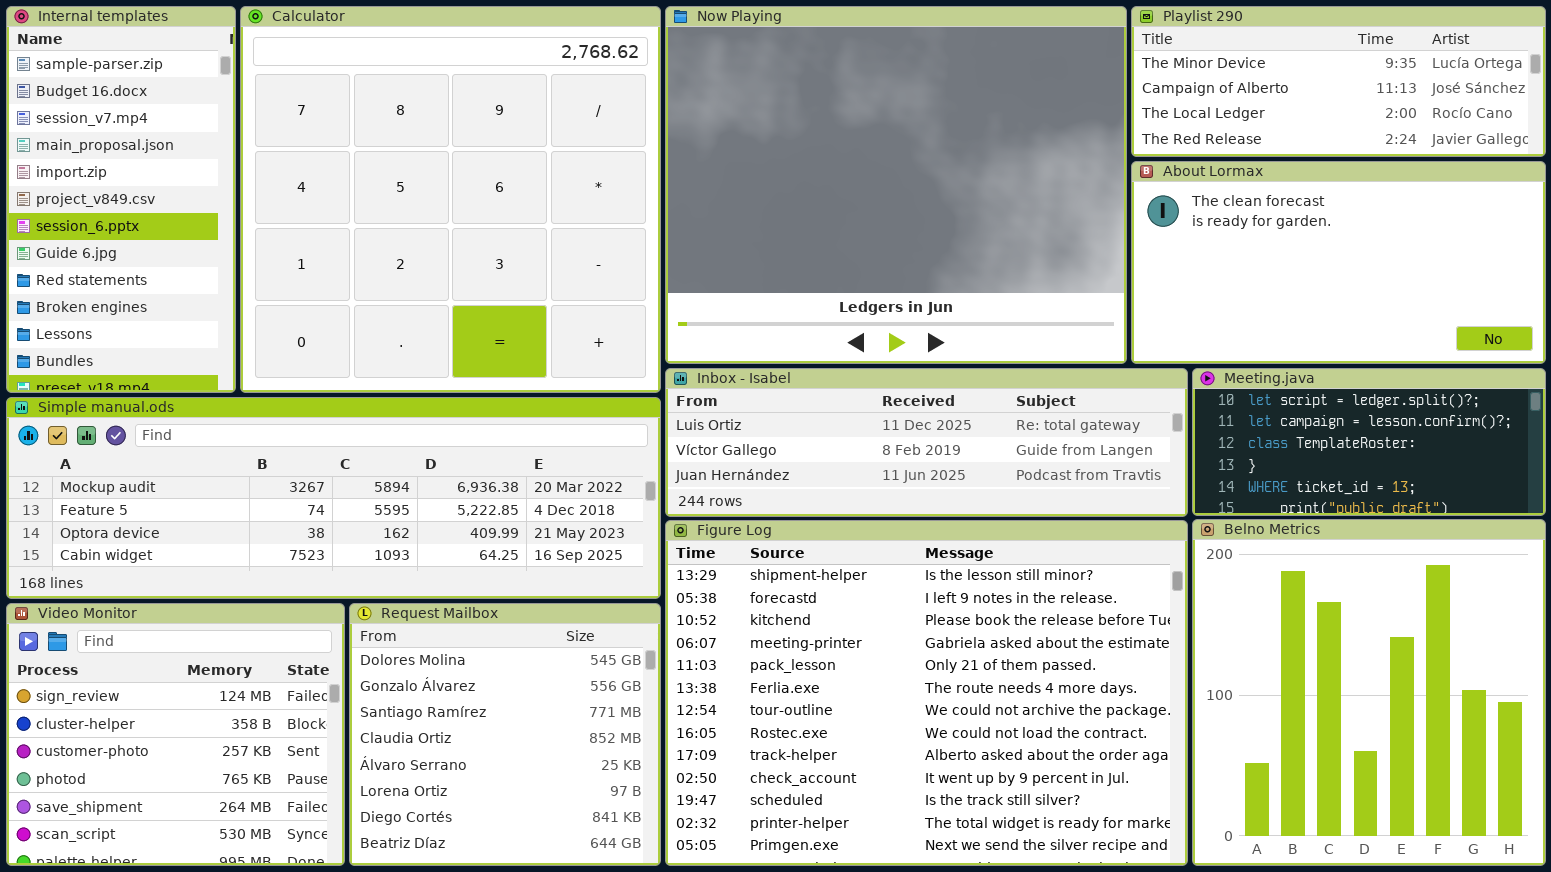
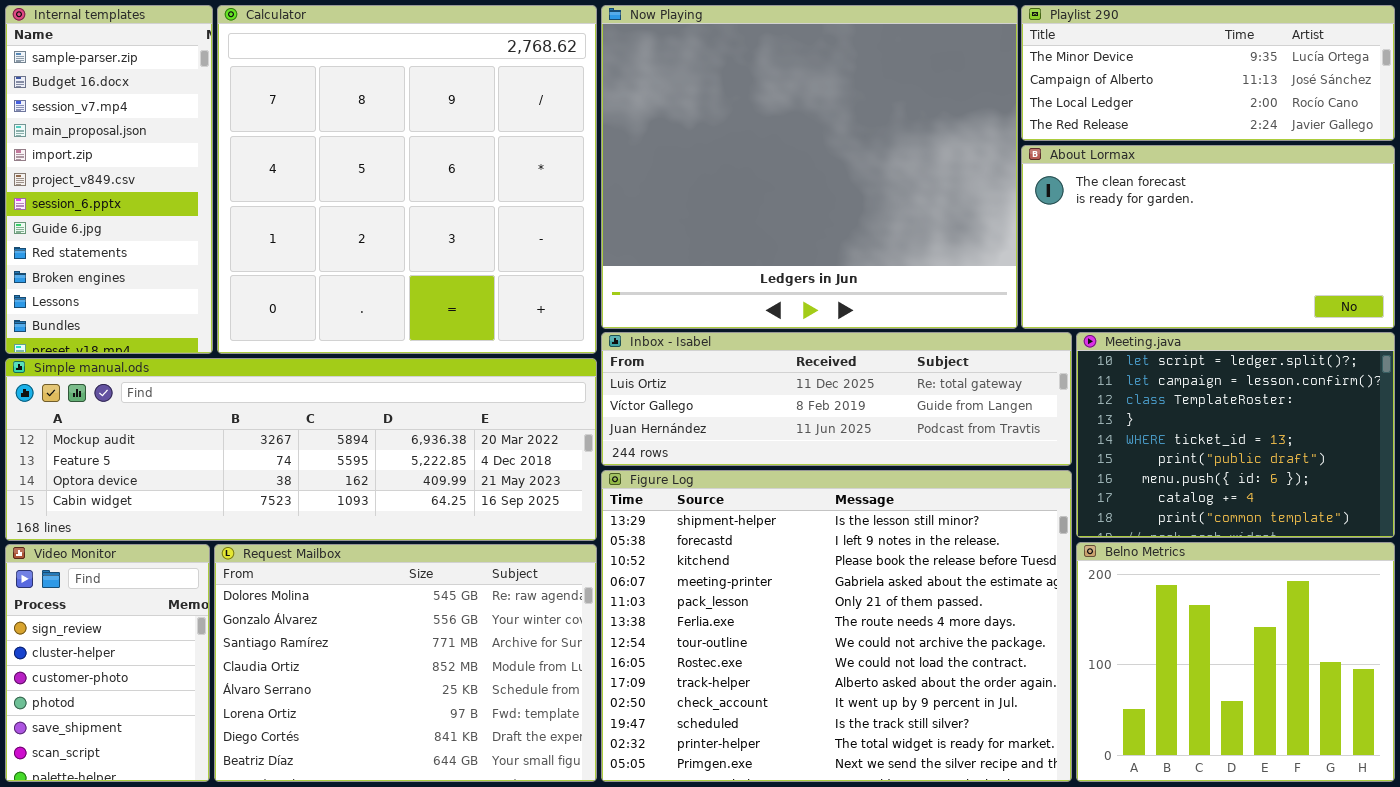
Meeting.java: [1192,368,1546,516] -> [1076,332,1395,538], resized
Belno Metrics: [1192,519,1546,866] -> [1076,542,1395,782], resized
Video Monitor: [6,603,345,866] -> [5,544,210,782], resized
Request Mailbox: [349,603,661,866] -> [214,544,597,782], resized

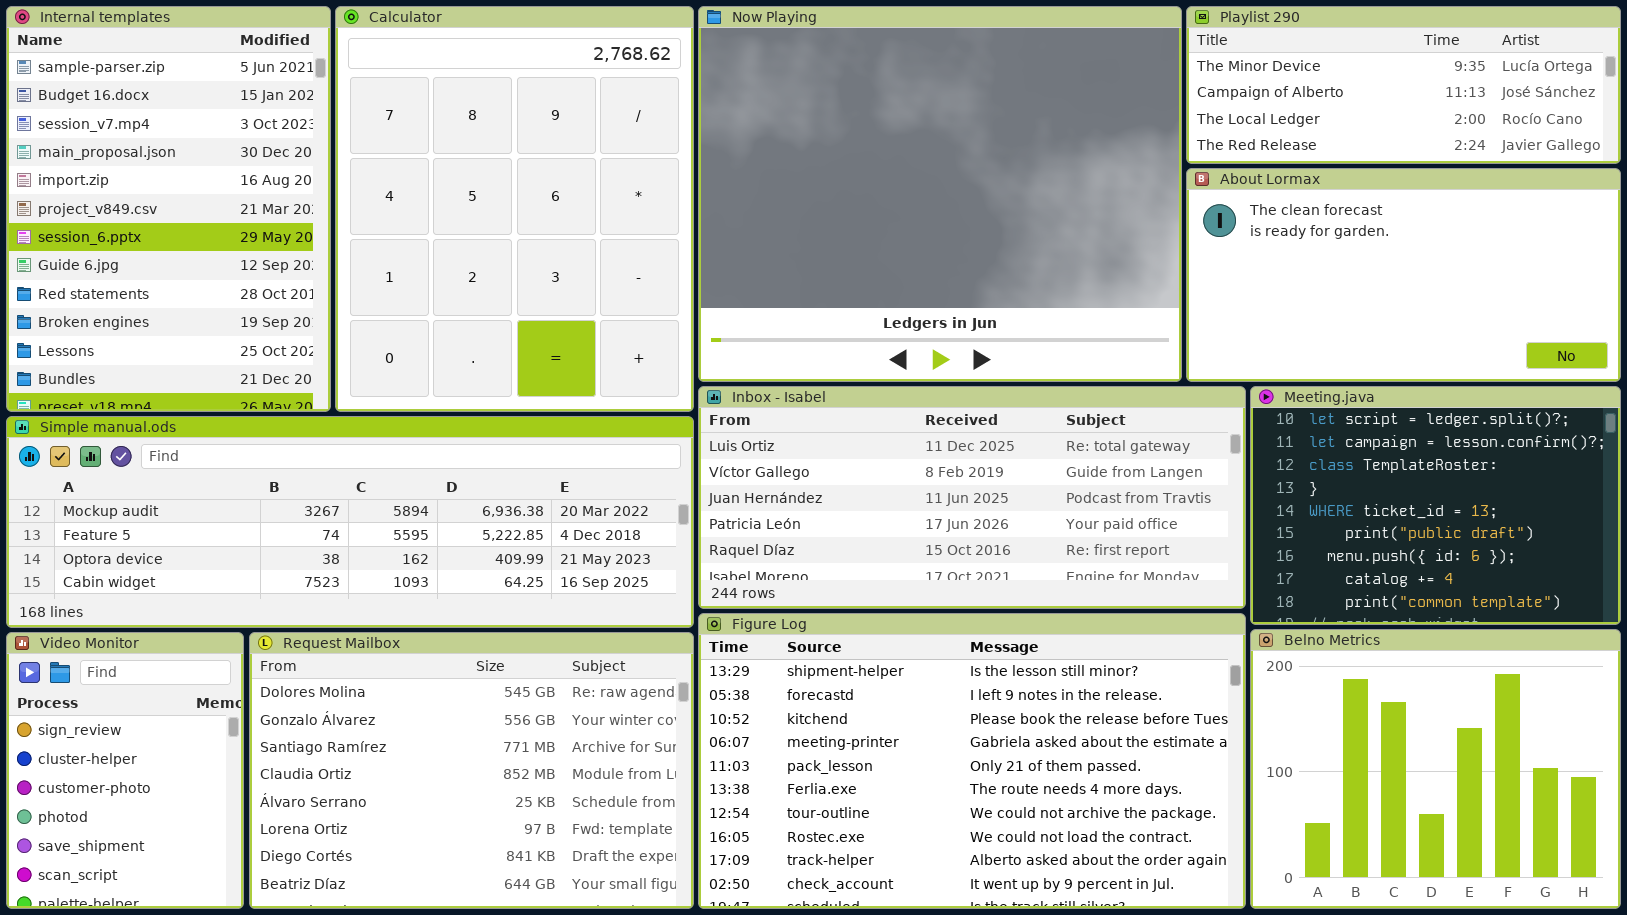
Internal templates: [5,5,213,354] -> [6,6,331,412], resized
Calculator: [217,5,597,354] -> [335,6,694,412], resized
Inbox - Isabel: [601,332,1072,466] -> [698,386,1246,609], resized
Figure Log: [601,470,1072,782] -> [698,613,1246,909], resized

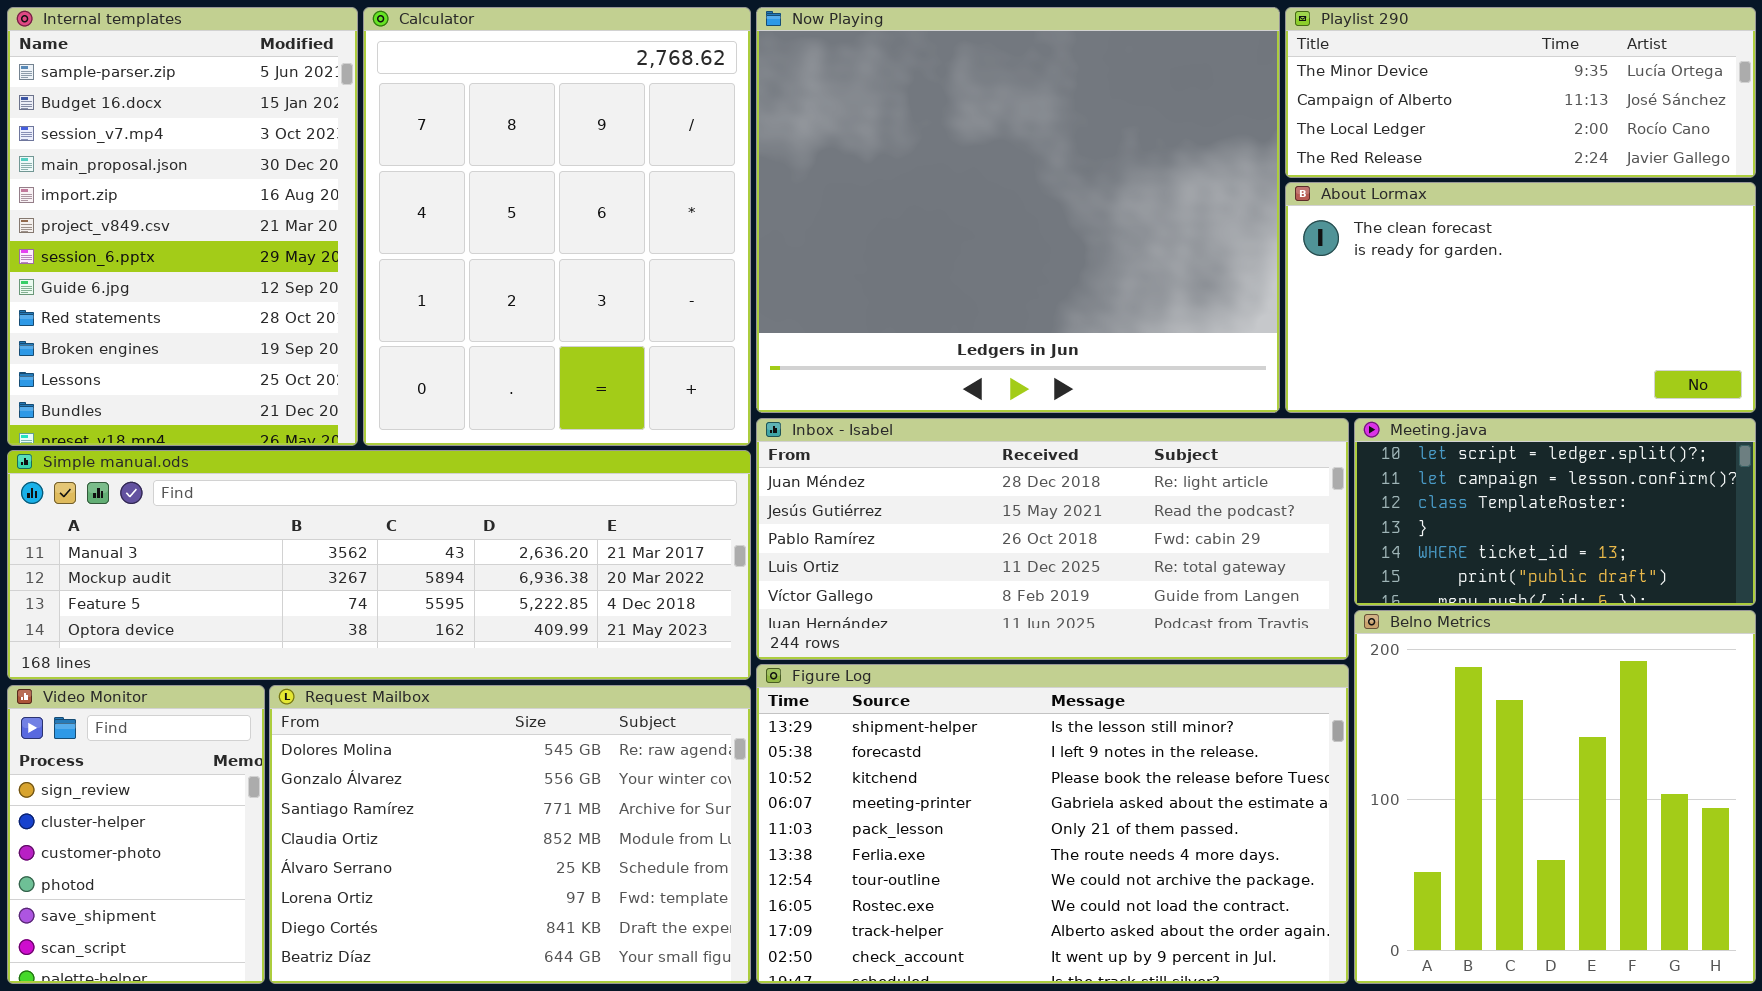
Inbox - Isabel: [698,386,1246,609] -> [756,418,1349,660], scrolled up 3 rows
Meeting.java: [1250,386,1621,625] -> [1354,418,1756,606], resized
Simple manual.ods: [6,416,694,628] -> [7,450,751,680], scrolled up 1 row
Belno Metrics: [1250,629,1621,909] -> [1354,610,1756,984], resized

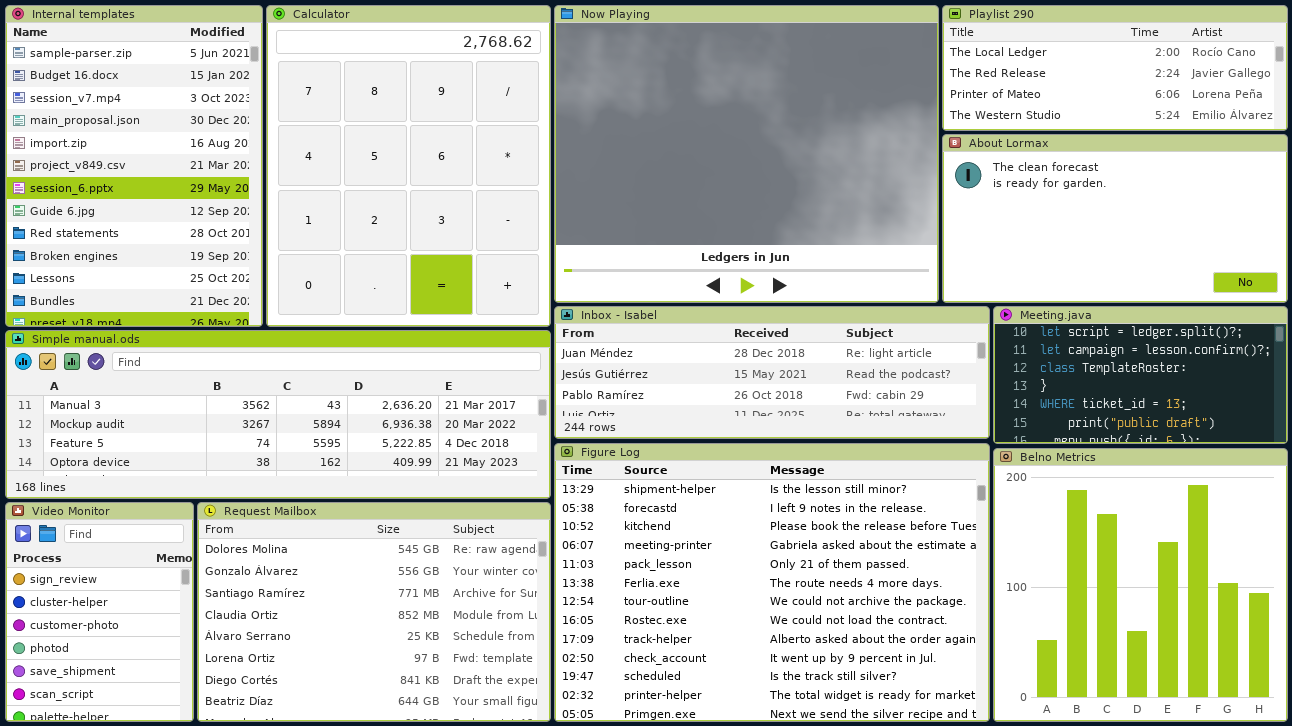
Playlist 290: [1285,7,1756,178] -> [942,5,1288,131], scrolled down 2 rows
Inbox - Isabel: [756,418,1349,660] -> [554,306,990,439], resized
Figure Log: [756,664,1349,984] -> [554,443,990,722], resized

